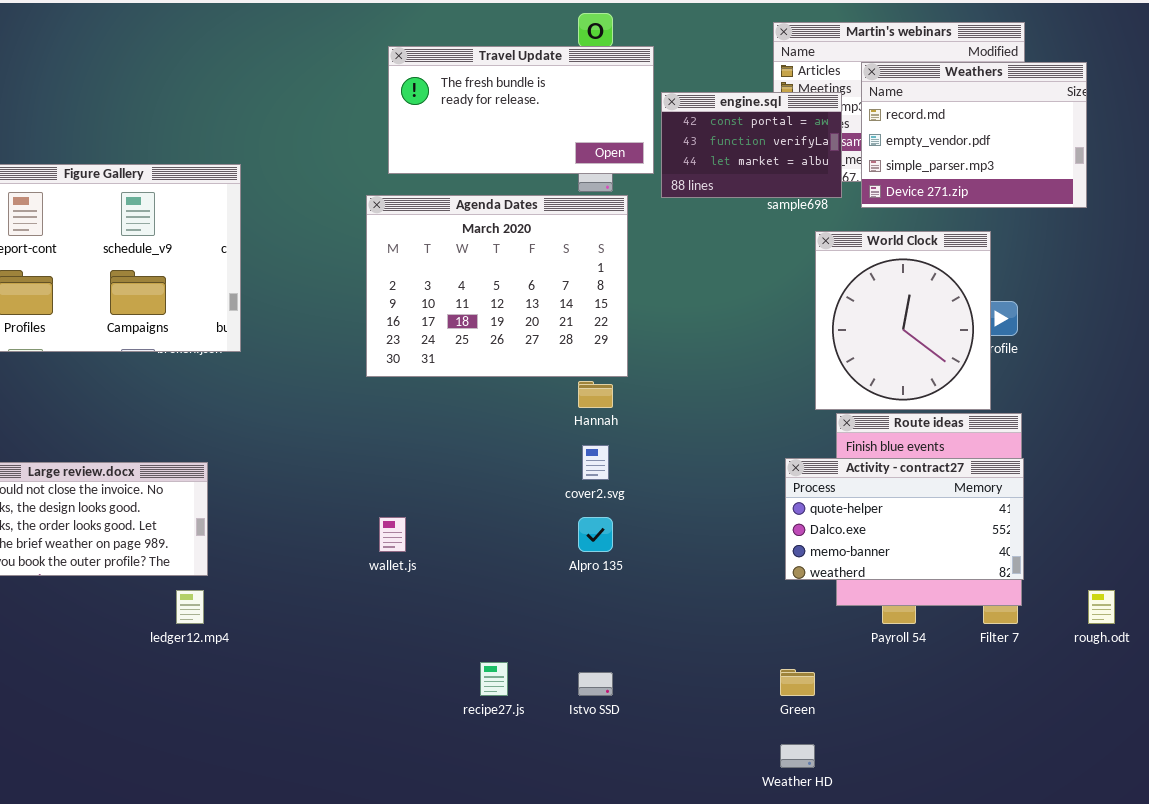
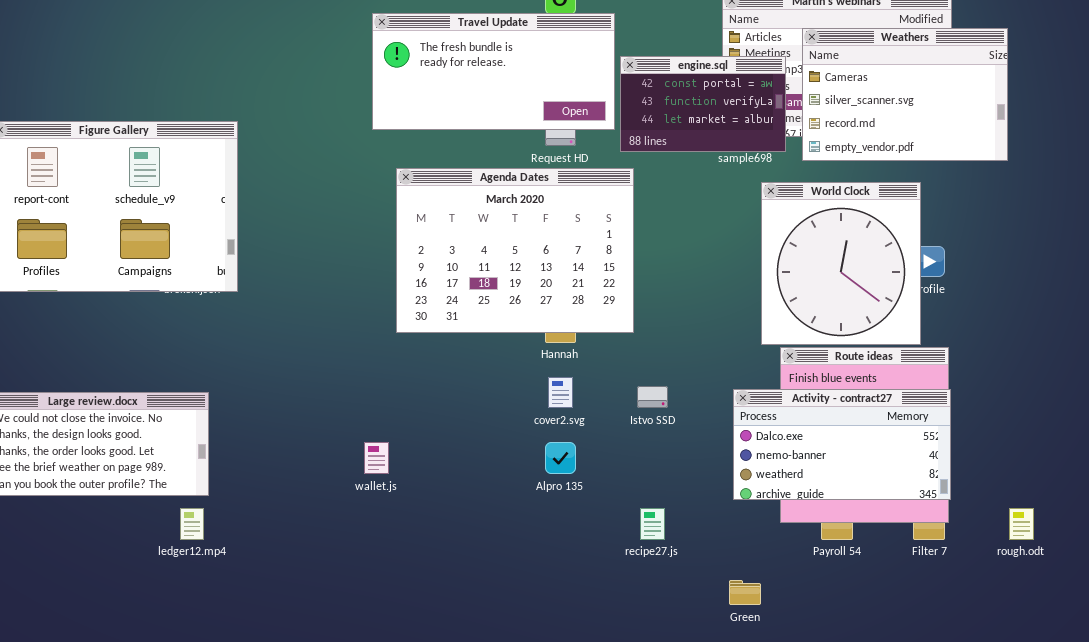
Weathers: [861,62,1087,208] -> [802,28,1008,161], scrolled up 2 rows
Agenda Dates: [366,195,628,377] -> [396,168,634,333], moved
Activity - contract27: [785,458,1024,580] -> [733,389,951,500], scrolled down 1 row
recipe27.js: [480,662,508,696] -> [640,508,665,540], moved
Istvo SSD: [578,672,613,696] -> [637,386,668,408], moved

